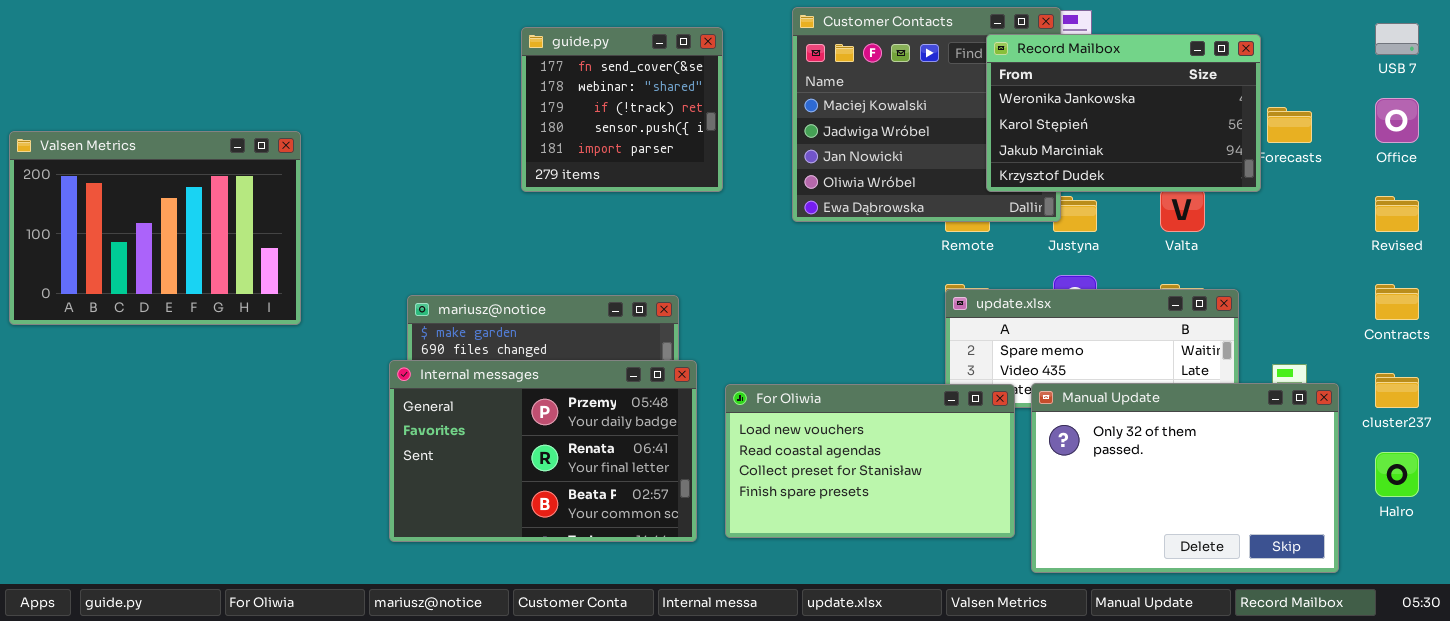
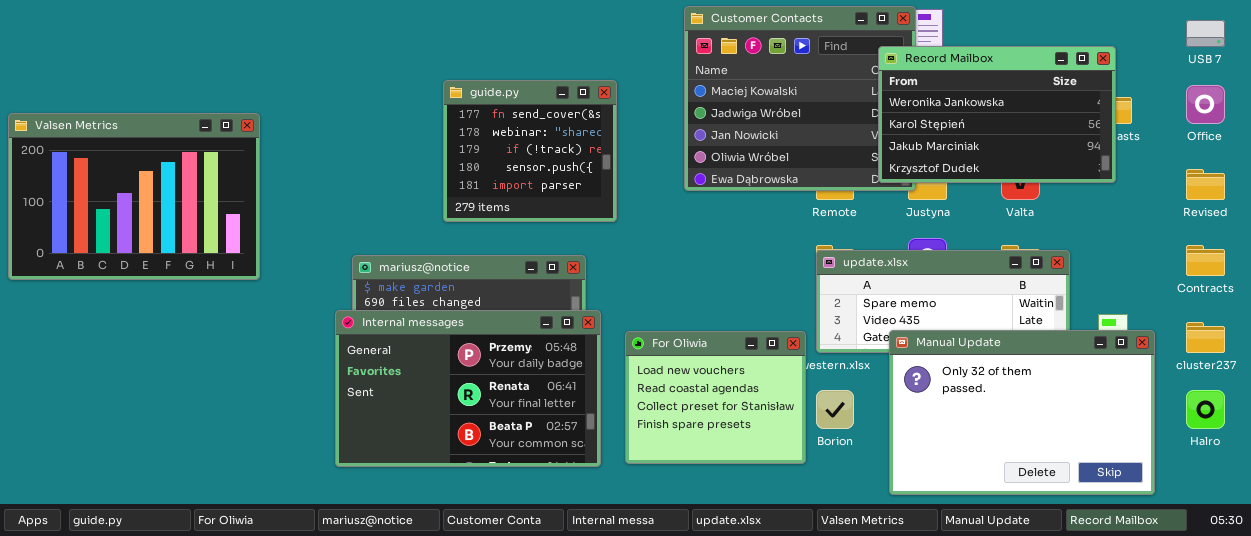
guide.py: [521,27,723,192] -> [443,80,617,222], moved
Record Mailbox: [986,34,1261,192] -> [878,46,1116,183], moved
For Oliwia: [725,384,1015,538] -> [625,331,806,464], resized

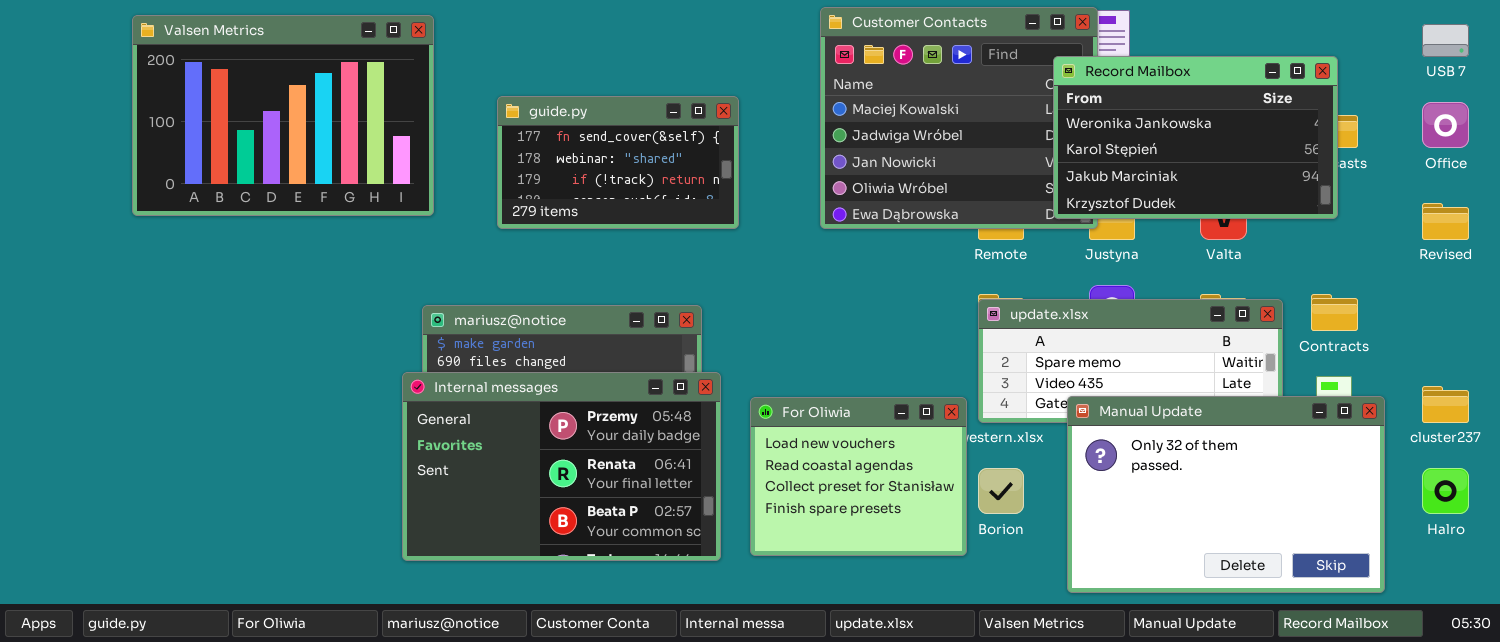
guide.py: [443,80,617,222] -> [497,96,739,229], resized
Valsen Metrics: [8,113,260,280] -> [132,15,434,216], moved
Contracts: [1186,245,1225,276] -> [1311,294,1358,331], moved

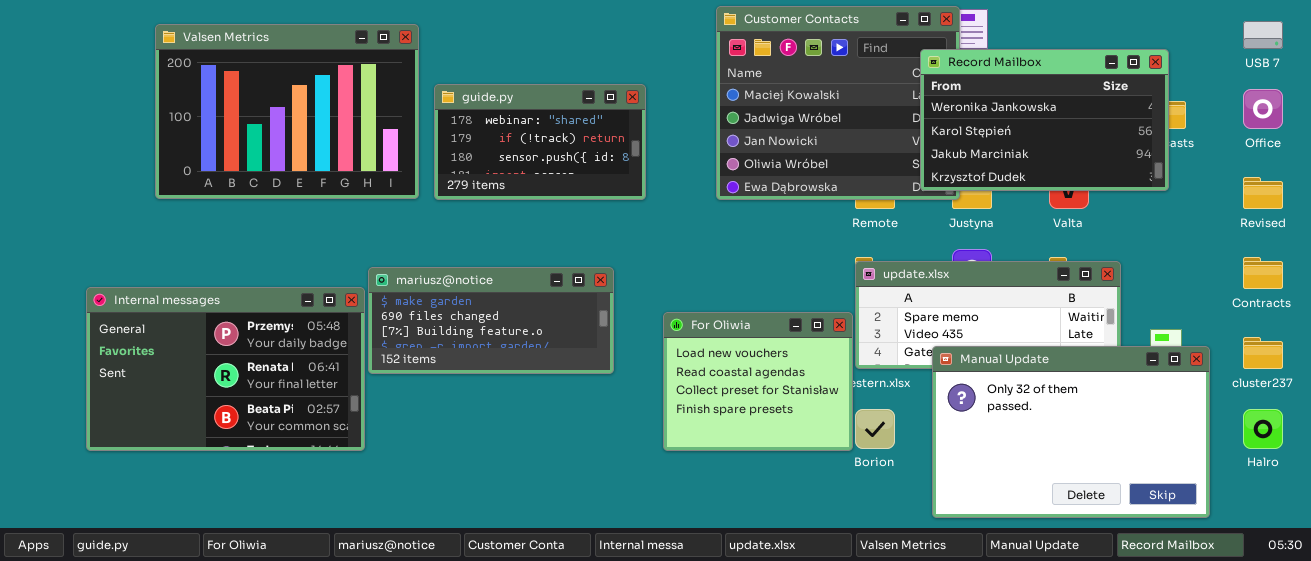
Valsen Metrics: [132,15,434,216] -> [155,24,419,199], moved
guide.py: [497,96,739,229] -> [434,84,646,200], scrolled down 1 row
Contracts: [1311,294,1358,331] -> [1243,257,1283,289], moved
Internal messages: [402,372,721,561] -> [86,287,365,451], moved
For Oliwia: [750,397,967,556] -> [663,312,853,451], moved

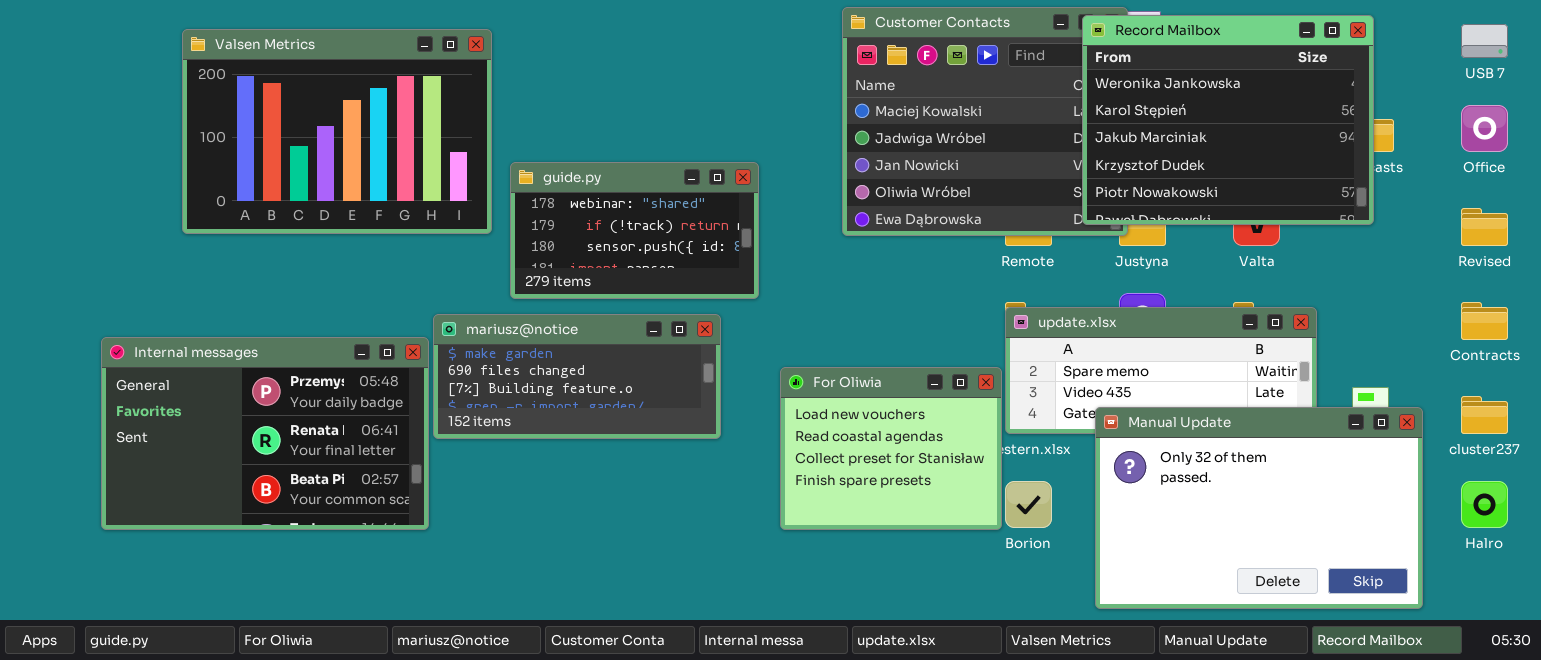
Record Mailbox: [920,49,1169,191] -> [1082,15,1374,225], resized
guide.py: [434,84,646,200] -> [510,162,759,299], moved

